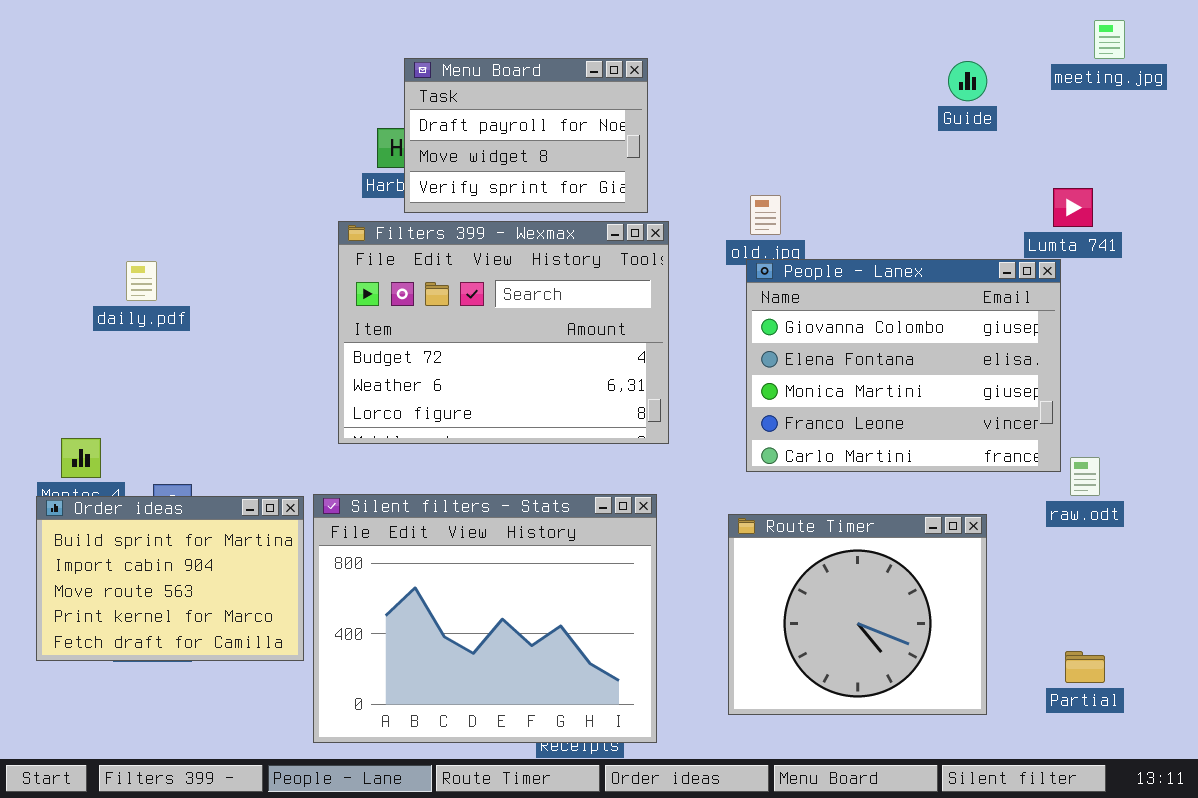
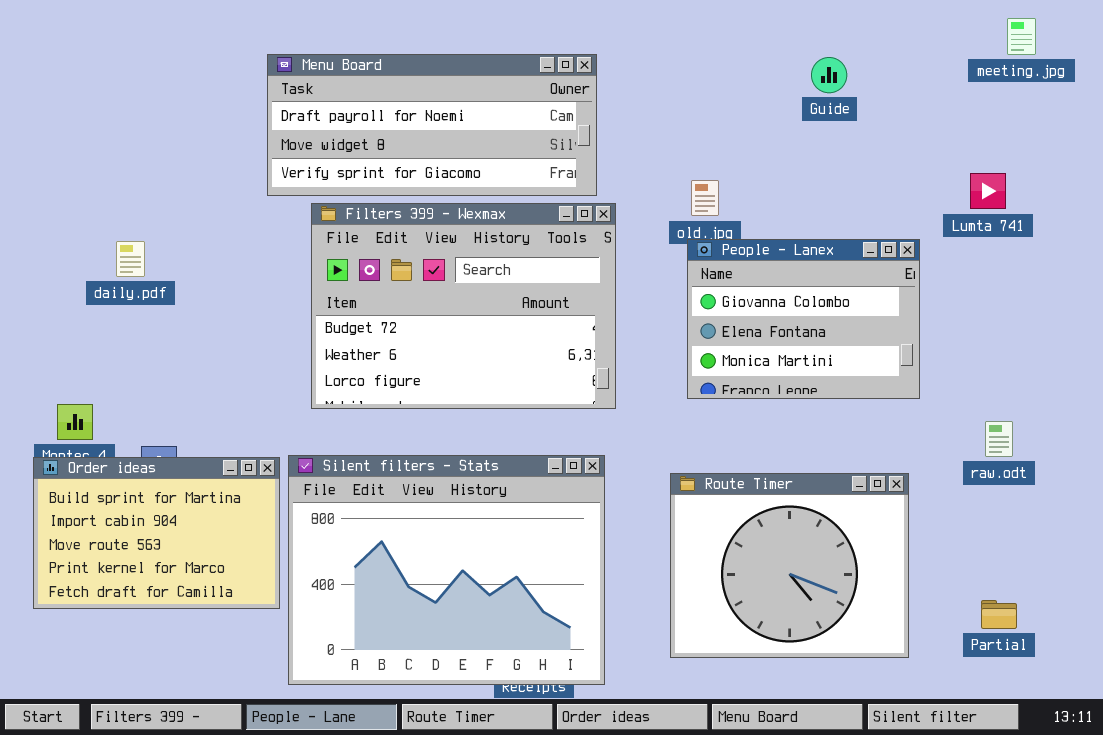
Menu Board: [404,58,648,213] -> [267,54,597,196], resized
Guide: [948,61,987,101] -> [811,57,847,93], moved
People - Lanex: [746,259,1061,472] -> [687,239,920,399], resized

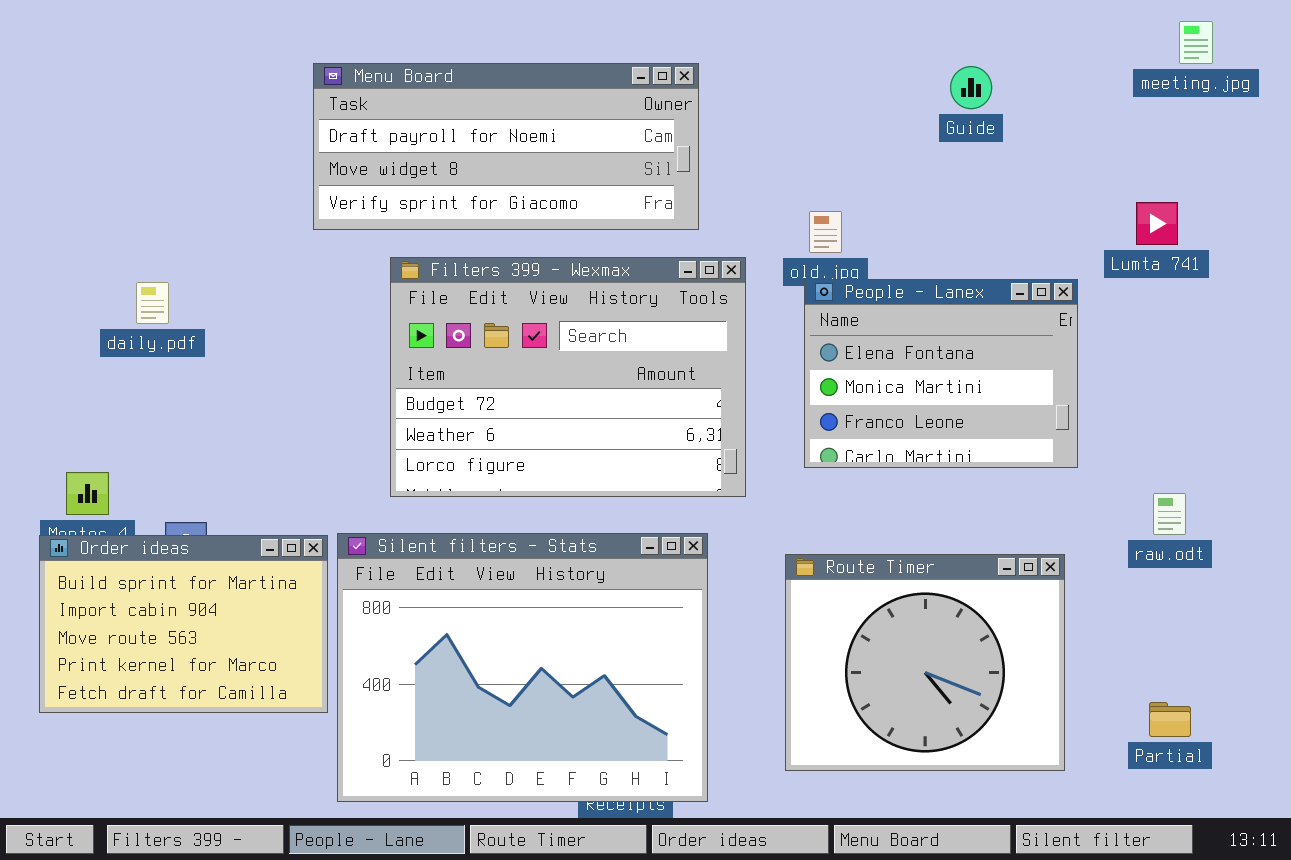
Filters 399 - Wexmax: [311,203,616,409] -> [390,257,746,497], moved
People - Lanex: [687,239,920,399] -> [804,279,1078,468], scrolled down 1 row

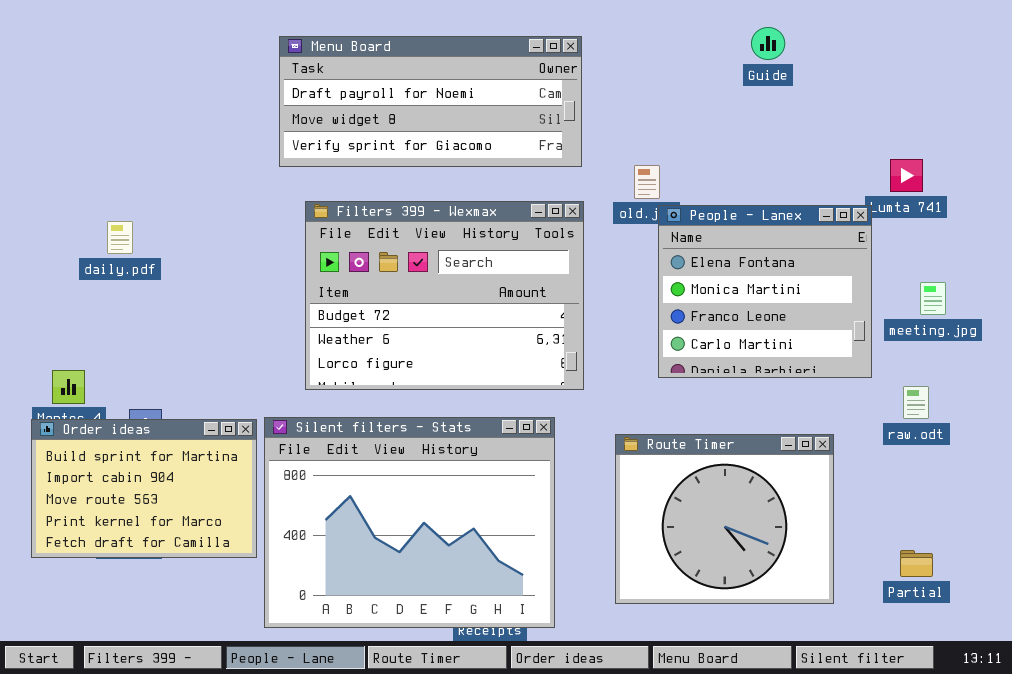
meeting.jpg: [1179,21,1213,64] -> [920,282,946,315], moved
Menu Board: [313,63,699,230] -> [279,36,582,167], moved
Guide: [950,66,992,109] -> [751,27,785,60], moved
People - Lanex: [804,279,1078,468] -> [658,205,872,378], moved, resized

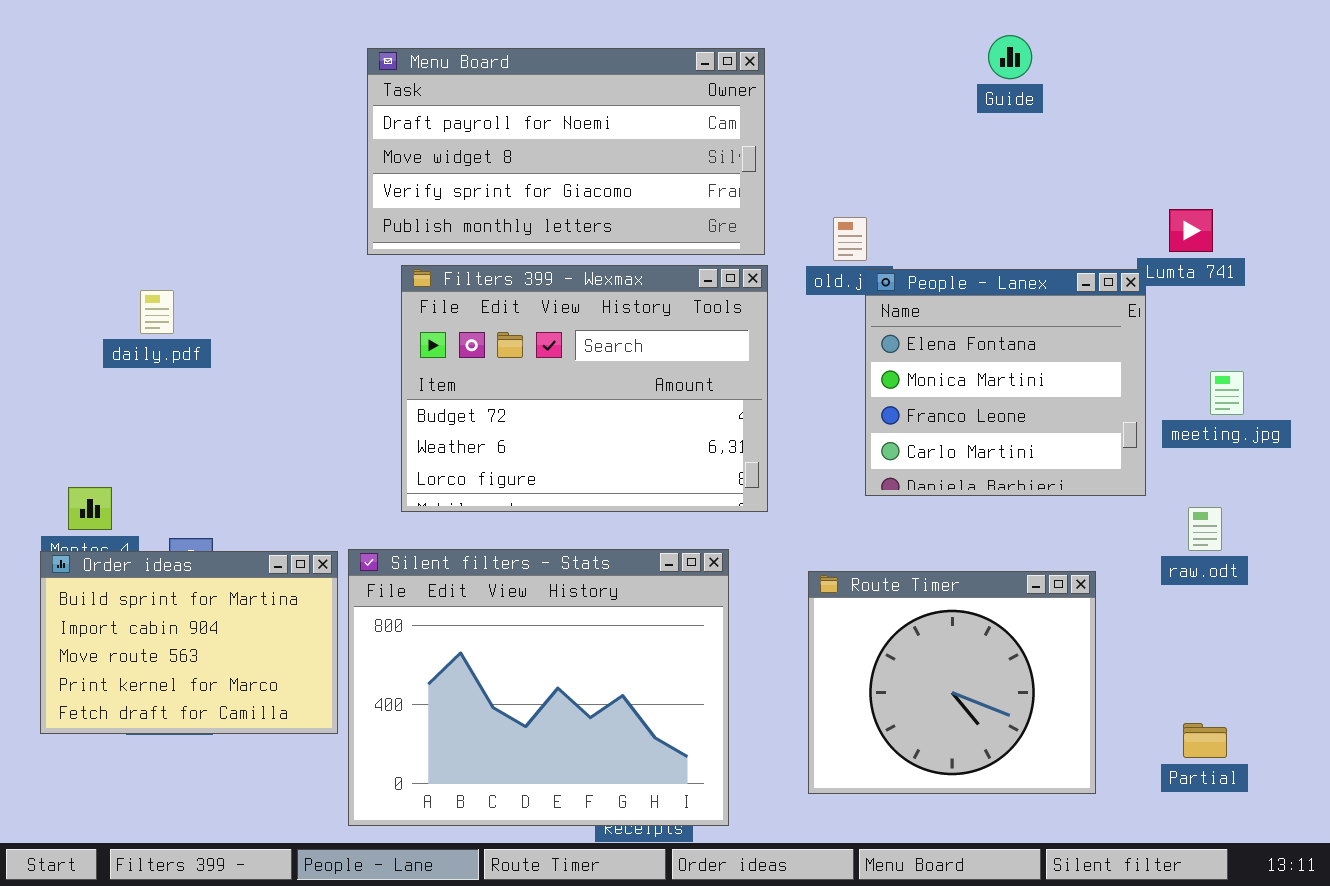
Menu Board: [279,36,582,167] -> [367,48,765,255], resized

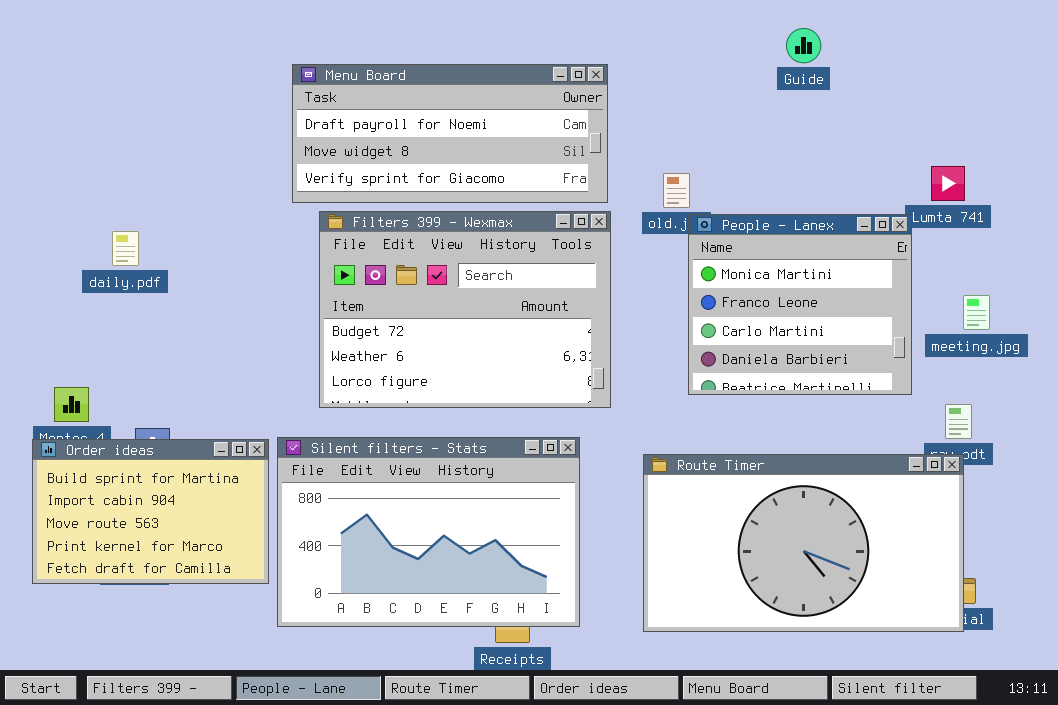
Menu Board: [367,48,765,255] -> [292,64,608,203], resized
People - Lanex: [865,269,1146,496] -> [688,214,912,395], scrolled down 1 row
Silent filters - Stats: [348,549,729,826] -> [277,437,580,627], resized
Route Timer: [808,571,1096,794] -> [643,454,964,632], resized

